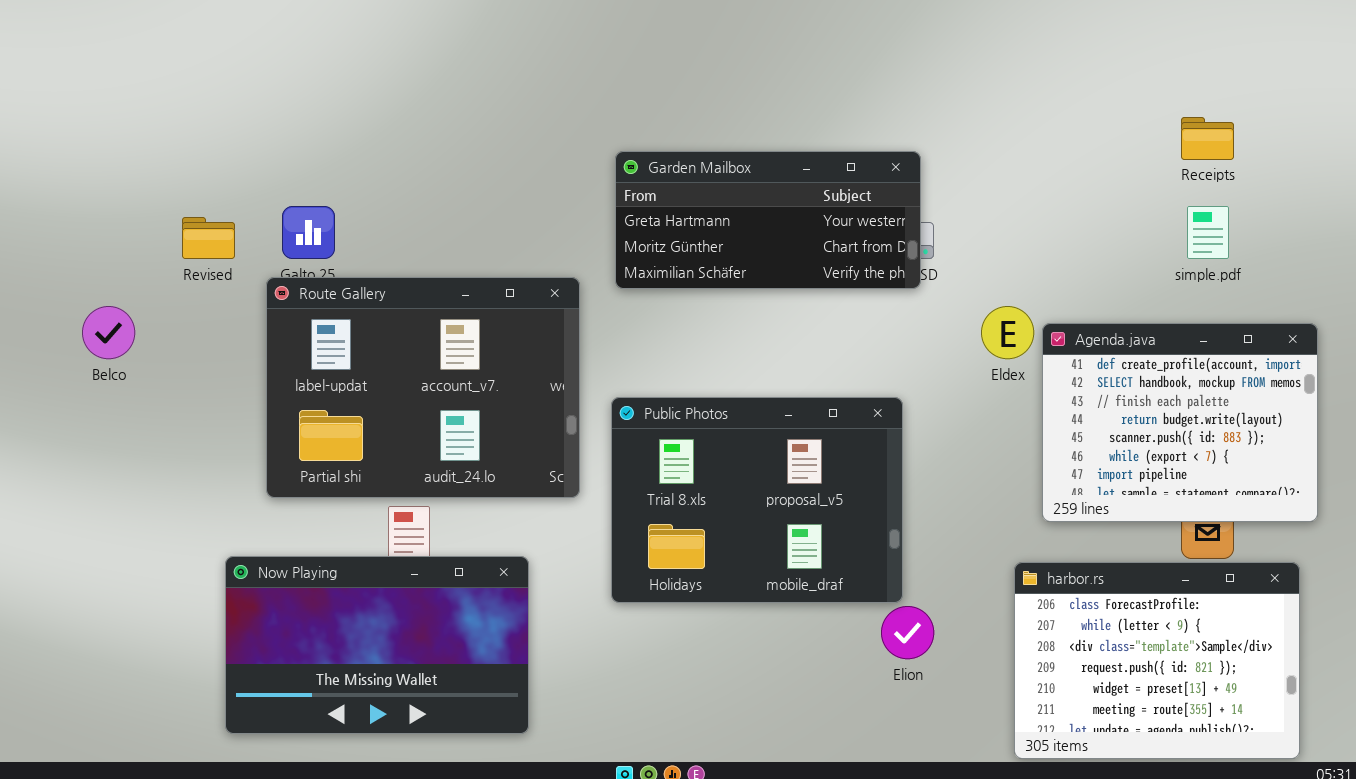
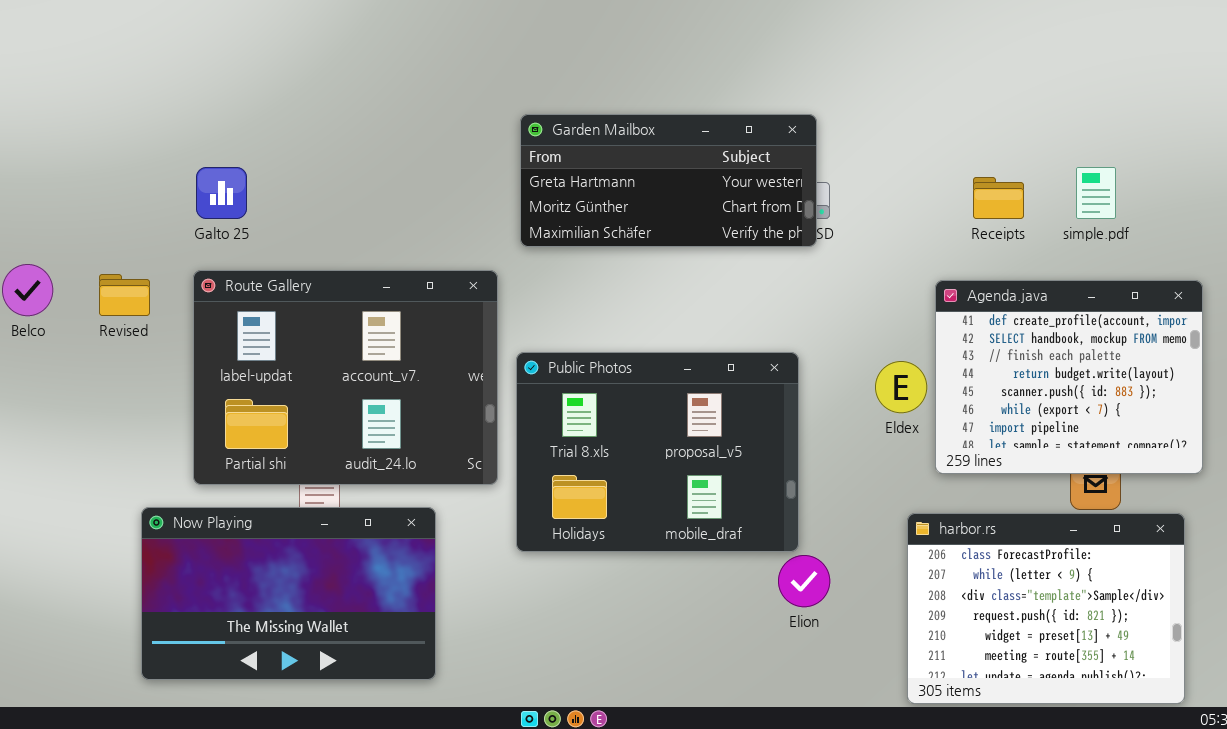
Receipts: [1181,117,1234,160] -> [973,177,1024,219], moved
Revised: [182,217,235,259] -> [99,274,150,316], moved
Route Gallery: [266,277,580,498] -> [193,270,498,485], moved
Eldex: [981,306,1034,359] -> [875,361,927,413], moved

